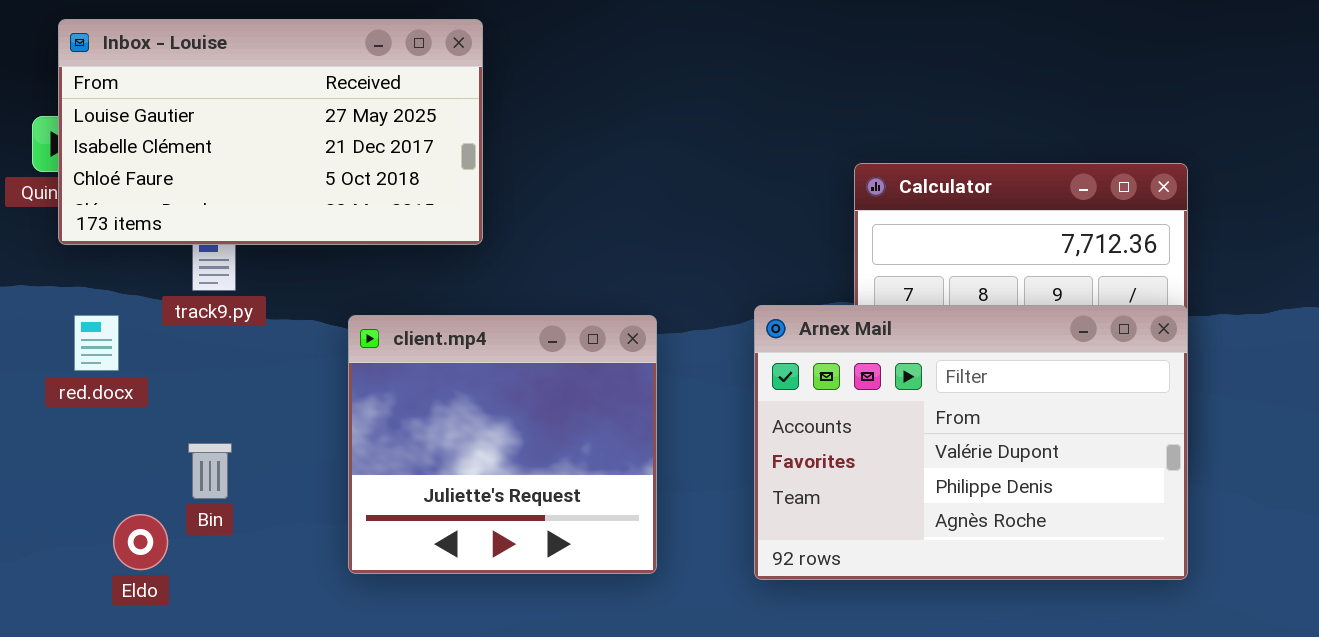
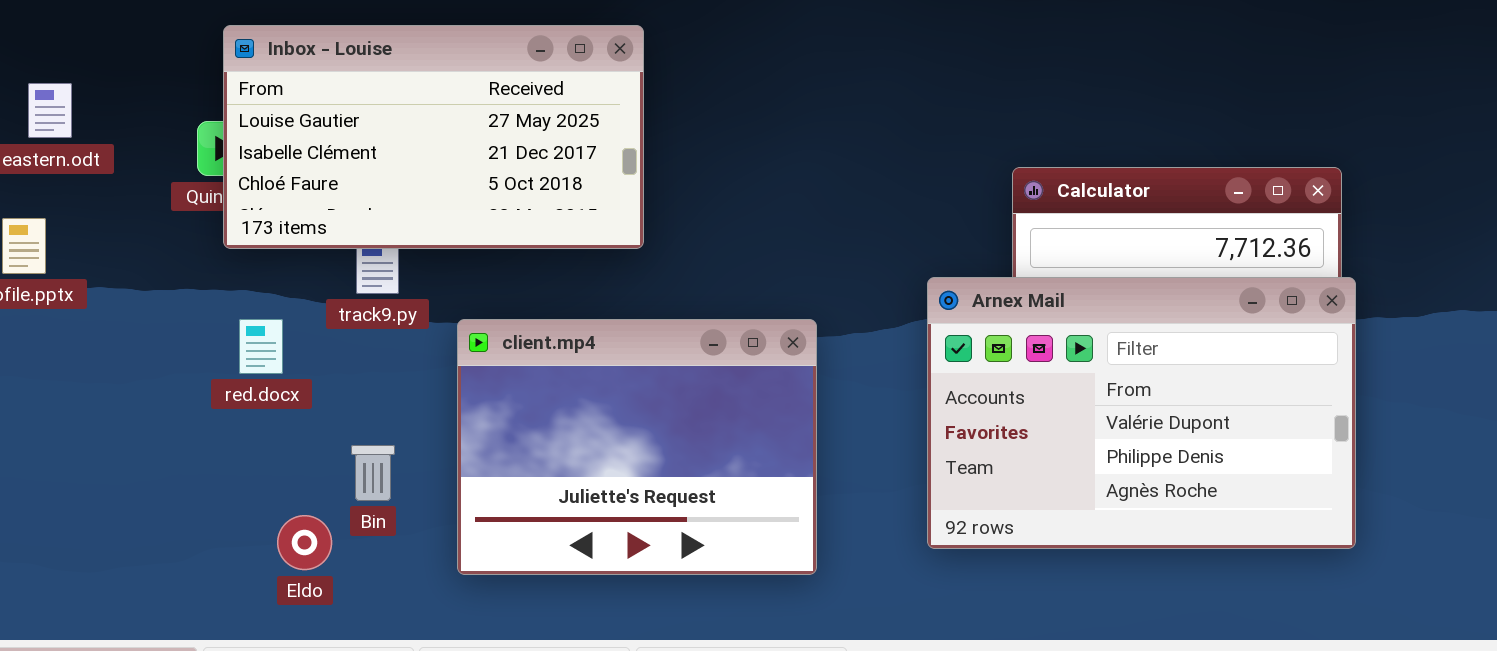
Arnex Mail: [754,305,1188,580] -> [927,277,1356,549], moved
client.mp4: [348,315,657,574] -> [457,319,817,575], resized

